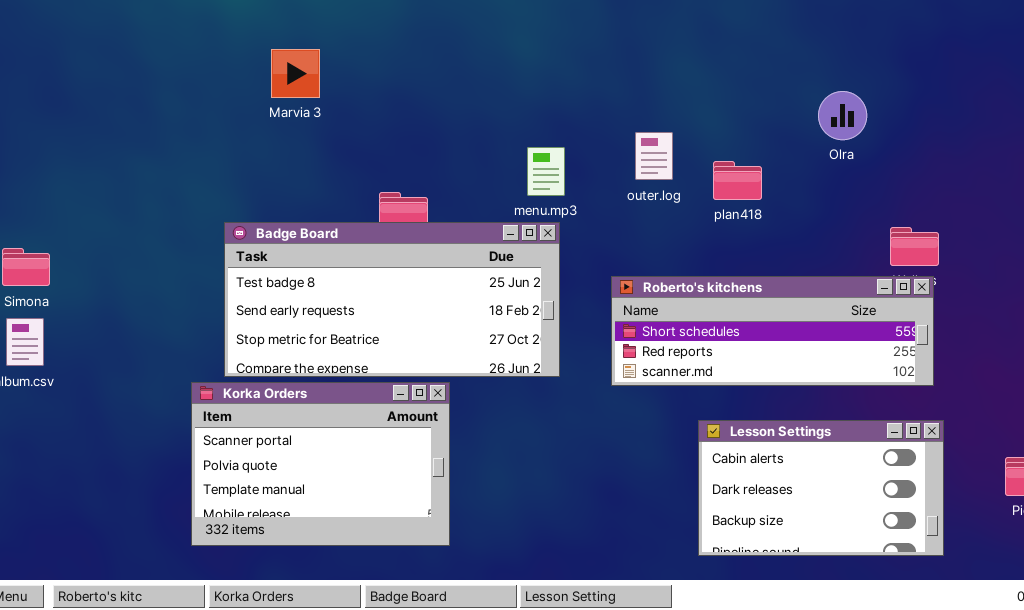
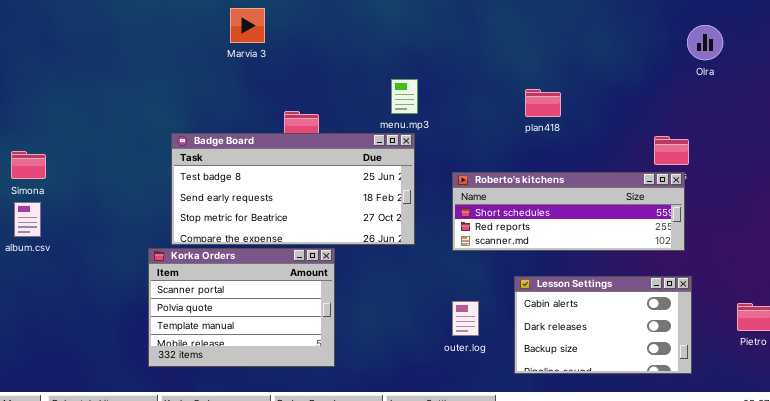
Marvia 3: [271,49,320,98] -> [230,8,265,43], moved
Olra: [818,91,867,140] -> [687,25,723,60], moved
outer.log: [635,132,673,180] -> [452,301,479,336], moved

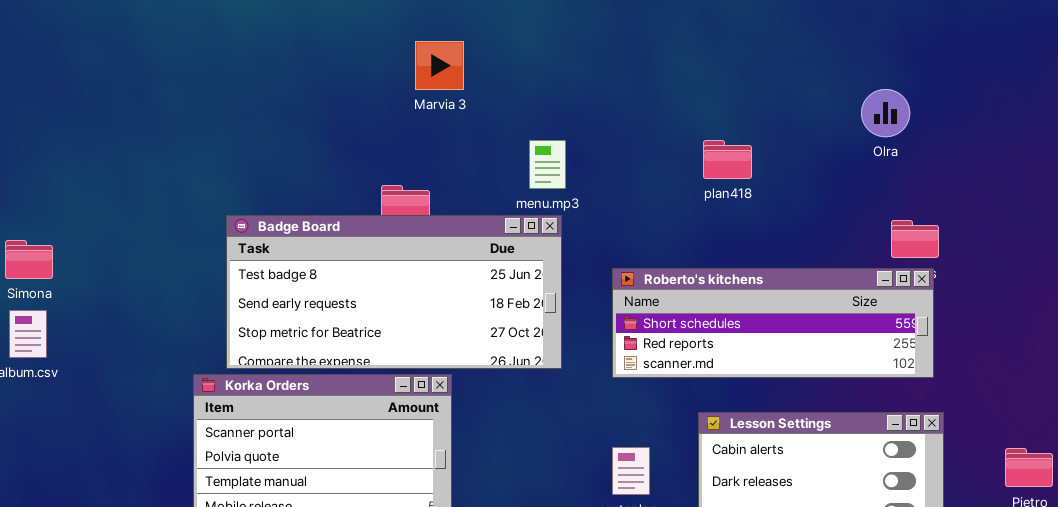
Marvia 3: [230,8,265,43] -> [415,41,464,90], moved
Olra: [687,25,723,60] -> [861,89,910,137], moved
plan418: [525,89,561,117] -> [703,140,752,179], moved

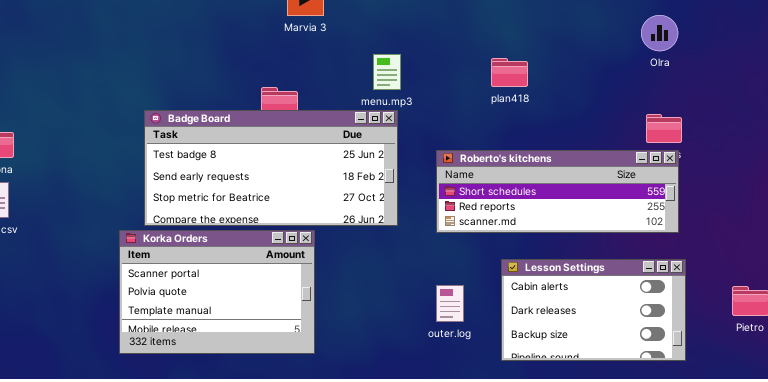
Olra: [861,89,910,137] -> [641,15,678,51], moved
plan418: [703,140,752,179] -> [491,58,528,87], moved

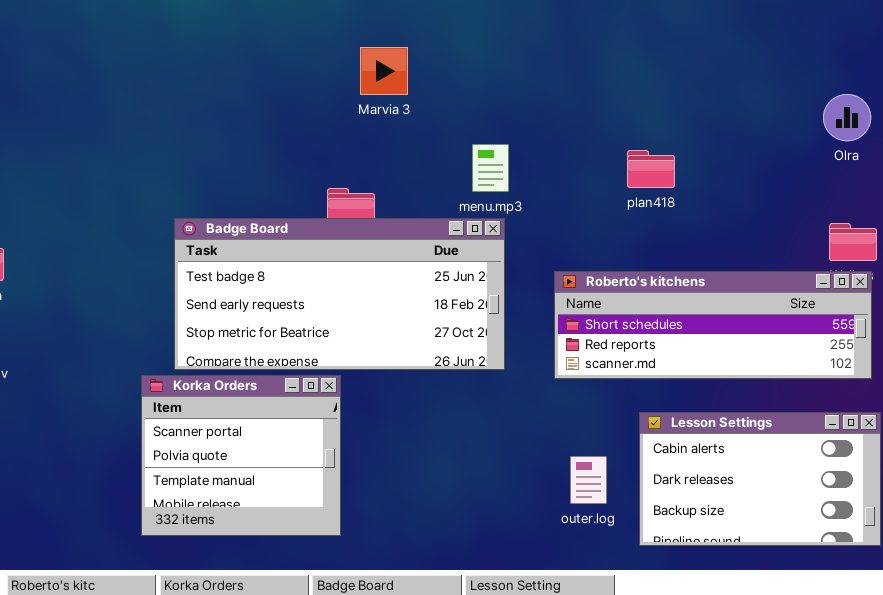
Korka Orders: [119,230,315,354] -> [141,375,341,536], resized
outer.log: [436,285,464,322] -> [570,456,607,504], moved

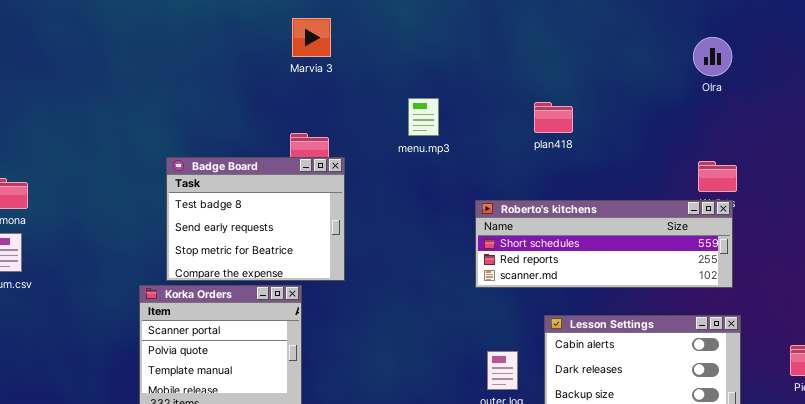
Marvia 3: [360,47,408,95] -> [292,18,331,57], moved
Olra: [823,94,871,141] -> [693,37,732,76], moved
Badge Board: [174,218,505,370] -> [166,157,345,281], resized

